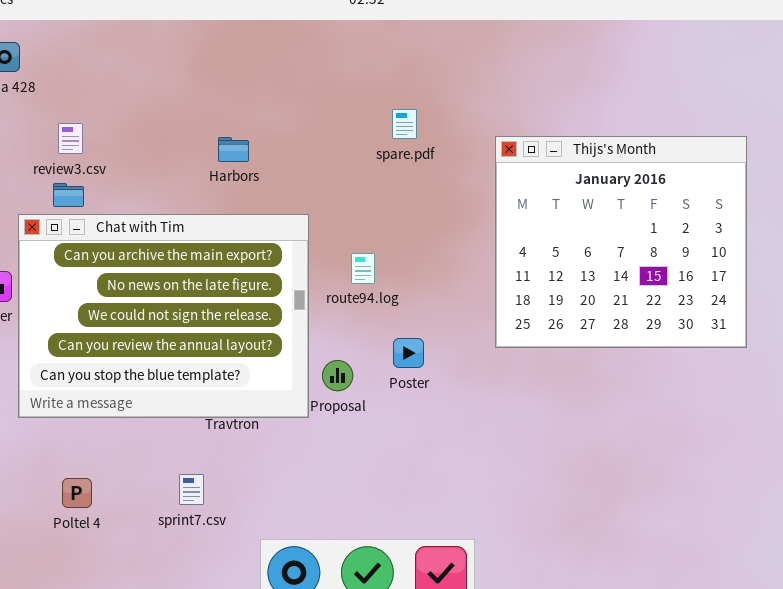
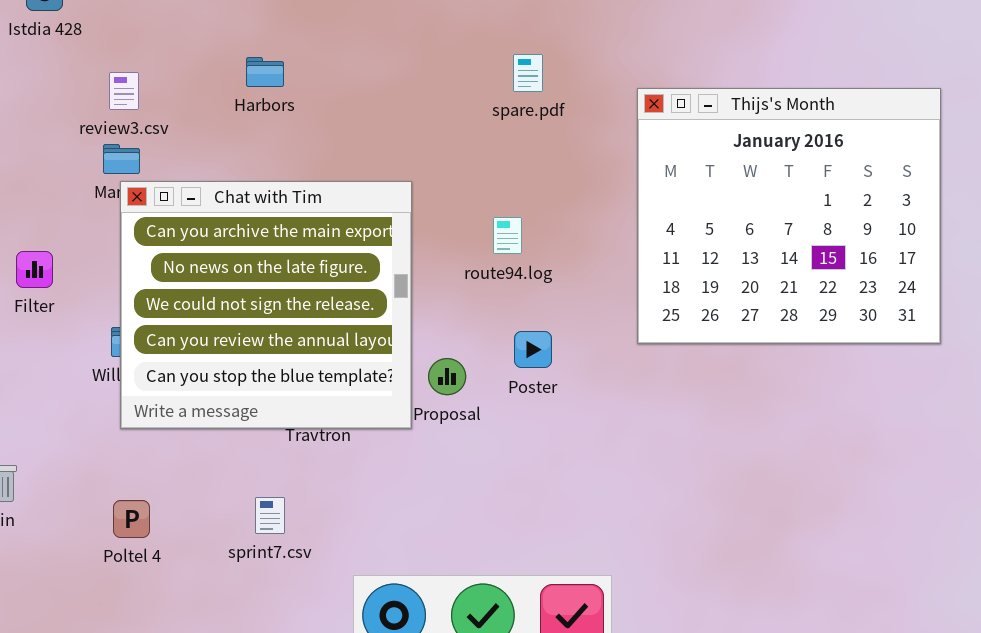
Harbors: [218,137,249,162] -> [246,57,284,87], moved
Chat with Tim: [18,214,309,418] -> [120,181,412,429], resized
route94.log: [351,253,375,284] -> [493,217,522,254], moved

